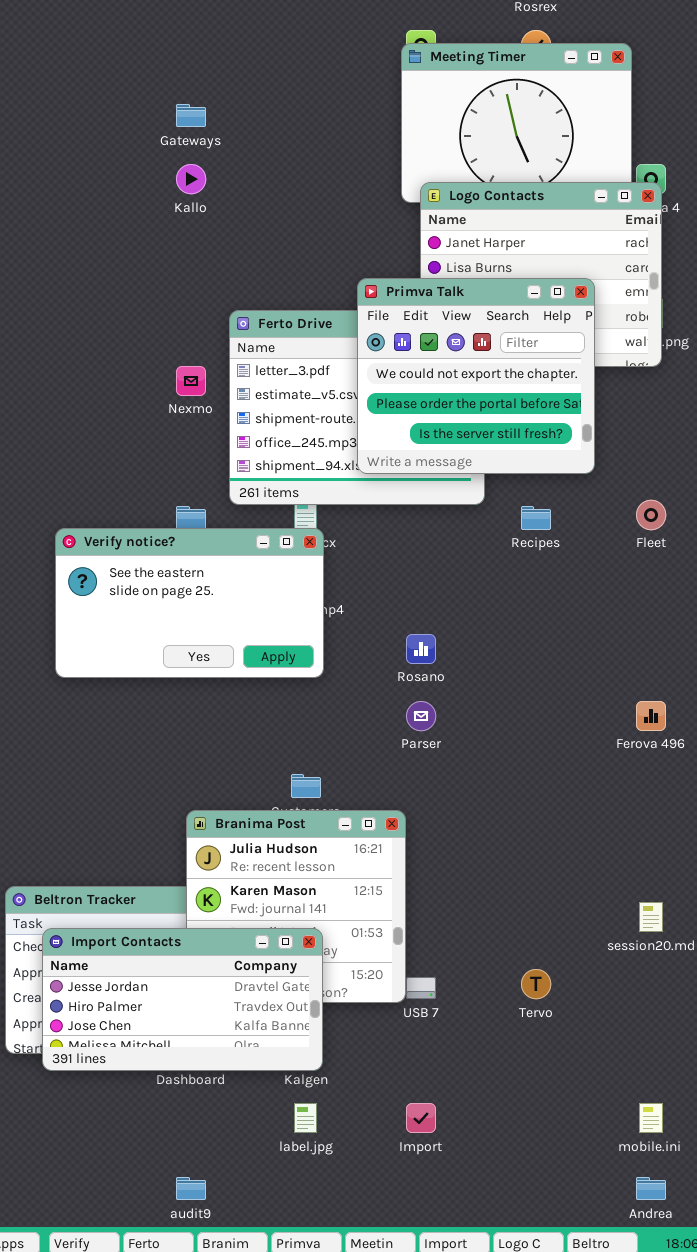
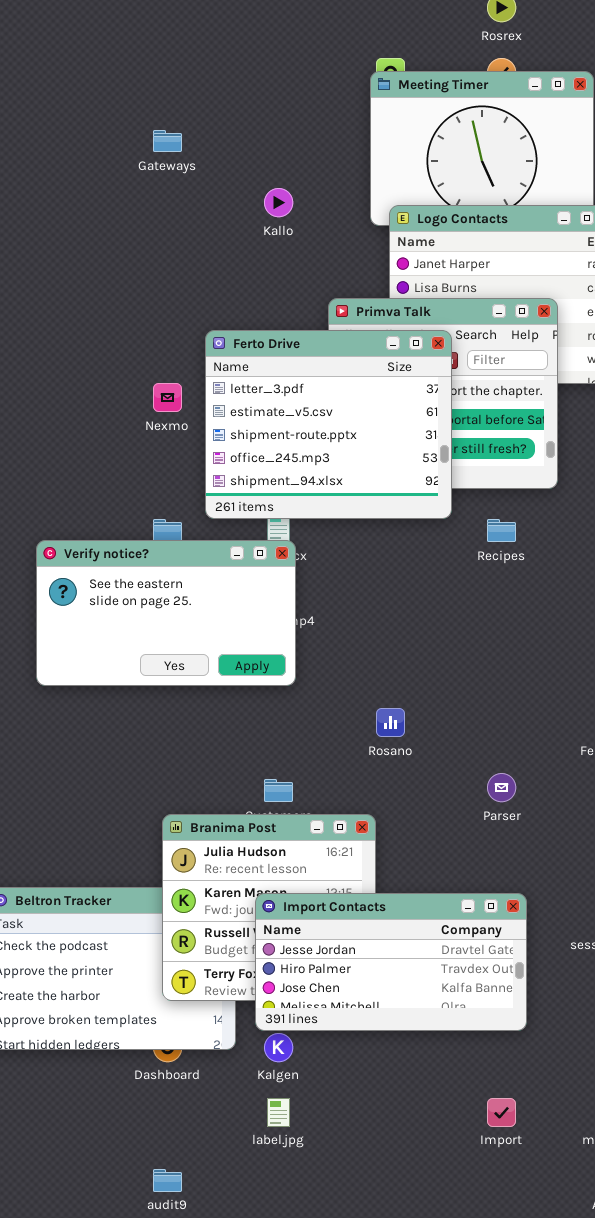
Kallo: [176,164,206,194] -> [264,188,293,217], moved
Ferto Drive: [229,310,485,505] -> [205,330,452,519], raised
Rosano: [406,634,436,664] -> [376,708,405,737], moved
Parser: [406,701,436,731] -> [487,773,516,802], moved
Import Contacts: [42,928,323,1071] -> [255,893,527,1031], moved
Import: [406,1103,436,1133] -> [487,1098,516,1127], moved

